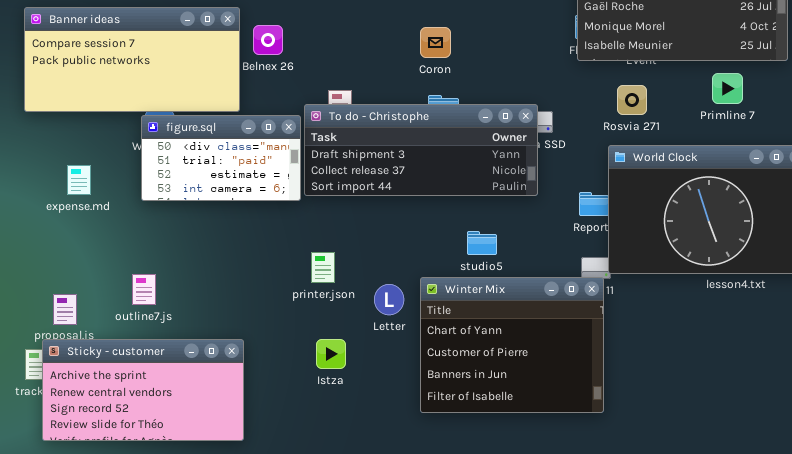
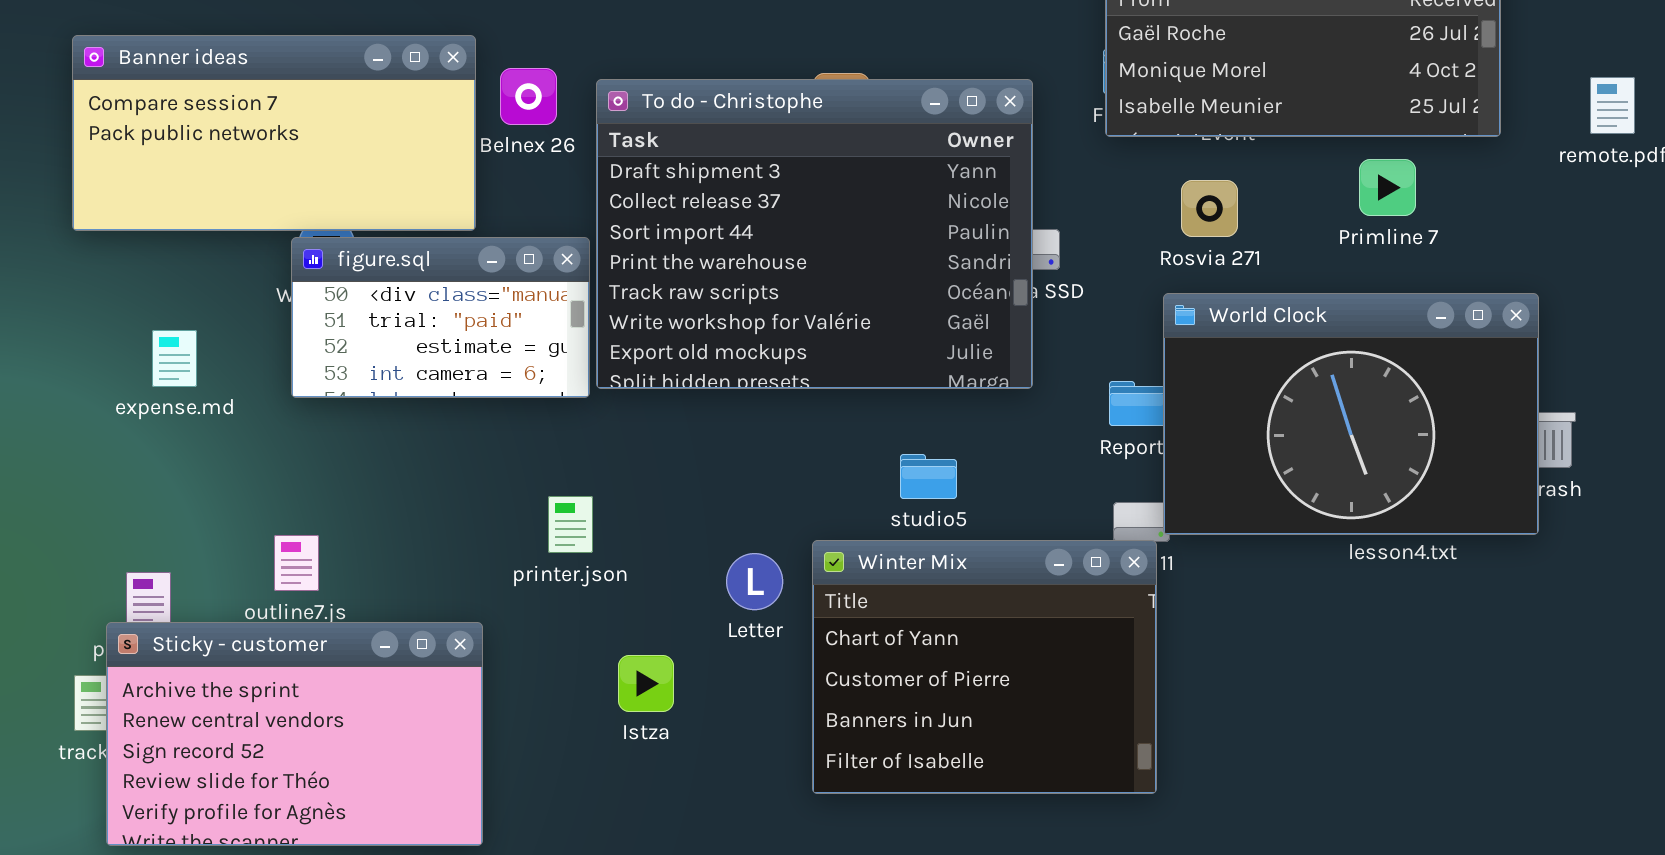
To do - Christophe: [304,104,538,196] -> [596,79,1033,389], resized
printer.json: [311,252,335,283] -> [548,496,593,553], moved
Sticky - customer: [42,339,244,441] -> [106,622,483,846], resized

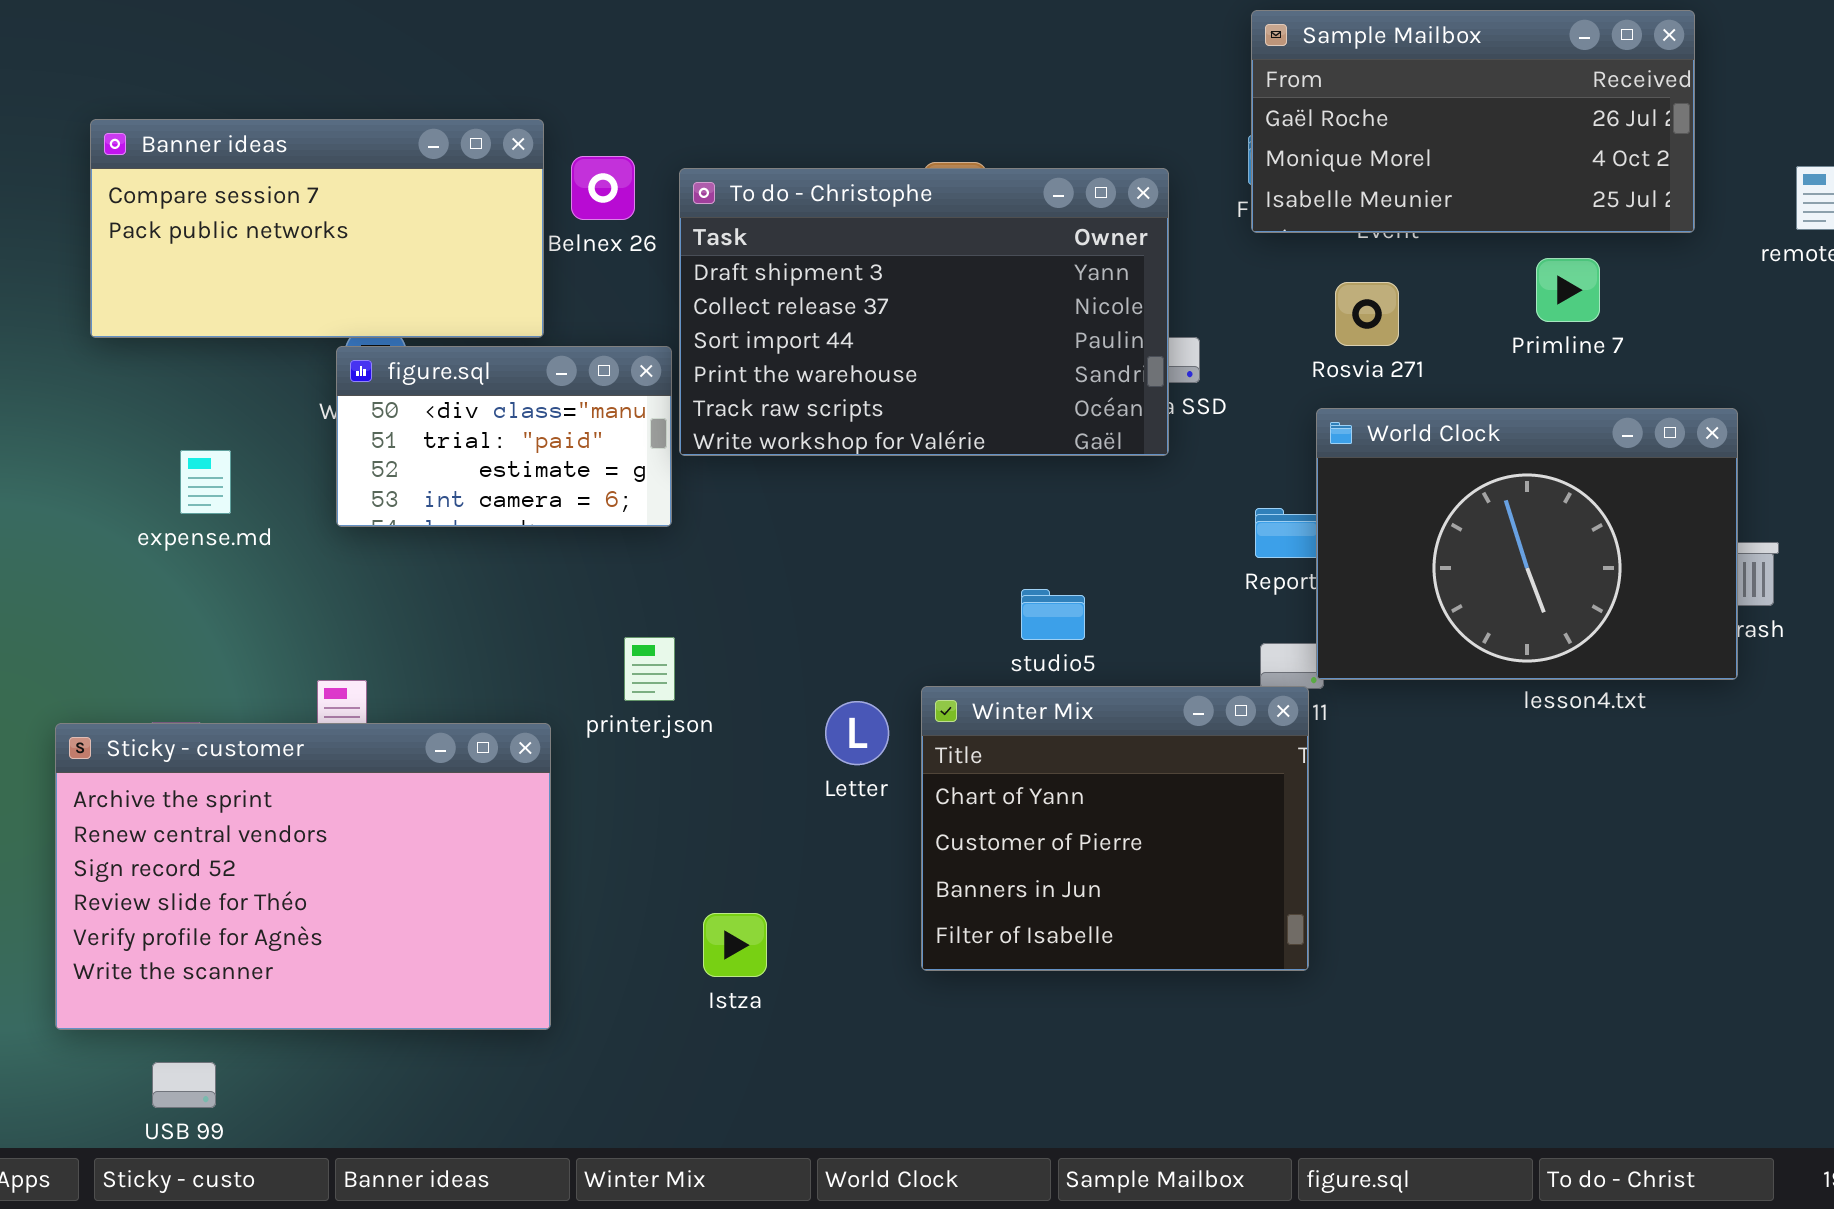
To do - Christophe: [596,79,1033,389] -> [679,168,1169,456], resized
Sticky - customer: [106,622,483,846] -> [55,723,551,1030], resized
Istza: [618,655,674,712] -> [703,913,767,977], moved

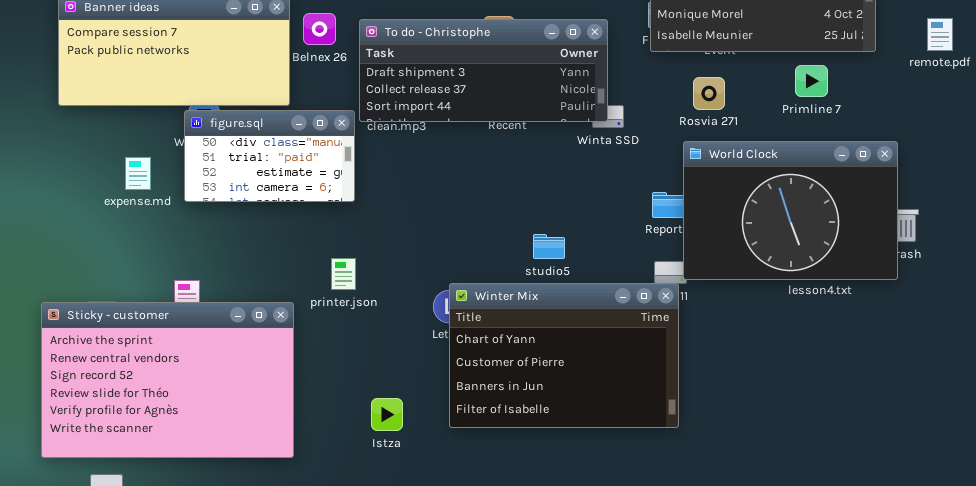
To do - Christophe: [679,168,1169,456] -> [359,19,608,122], resized
expense.md: [180,450,231,514] -> [125,157,151,190], moved
Winter Mix: [921,686,1309,971] -> [449,283,679,428], resized

